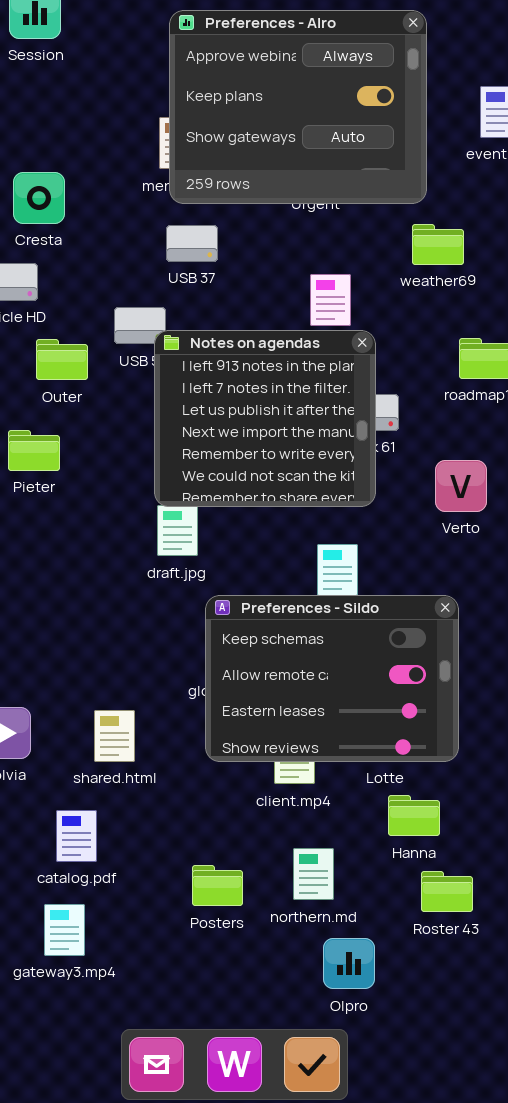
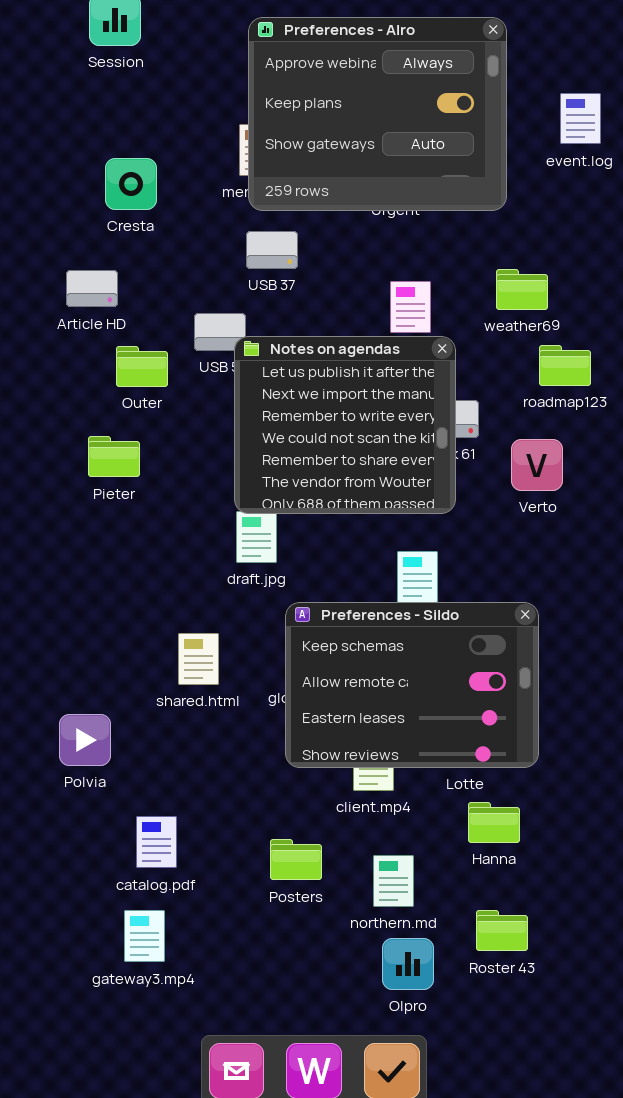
Cresta: [13,172,65,224] -> [105,158,157,210], moved
weather69: [412,224,464,265] -> [496,269,548,310], moved
Notes on agendas: [154,330,376,507] -> [234,336,456,514], scrolled down 2 rows
Verto: [435,460,487,512] -> [511,439,563,491], moved
shared.html: [94,710,135,762] -> [178,633,219,685], moved
Posters: [192,865,243,906] -> [270,839,322,880], moved
Roster 43: [421,871,473,912] -> [476,910,528,951], moved
Olpro: [323,938,375,989] -> [382,938,434,990], moved

